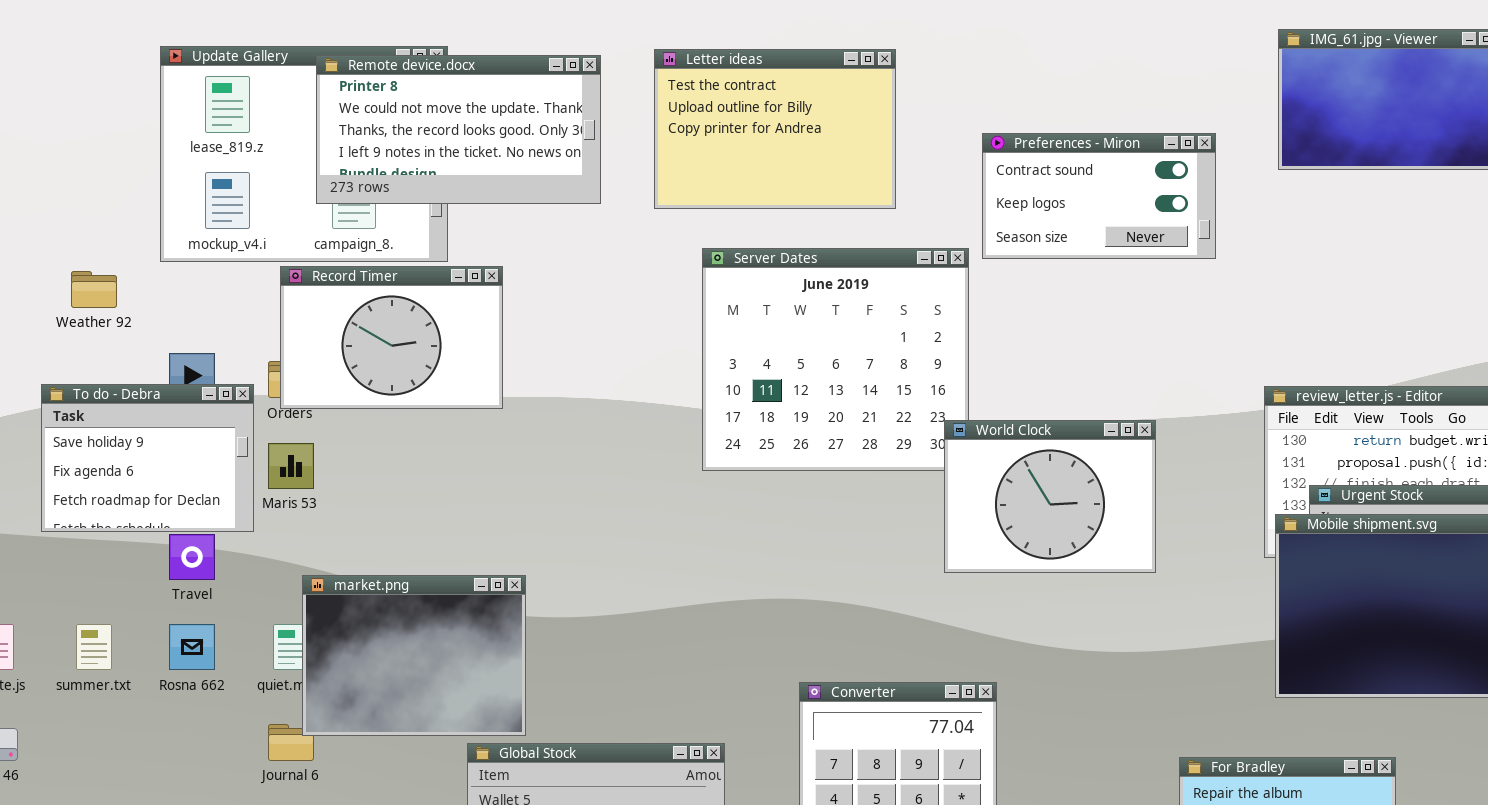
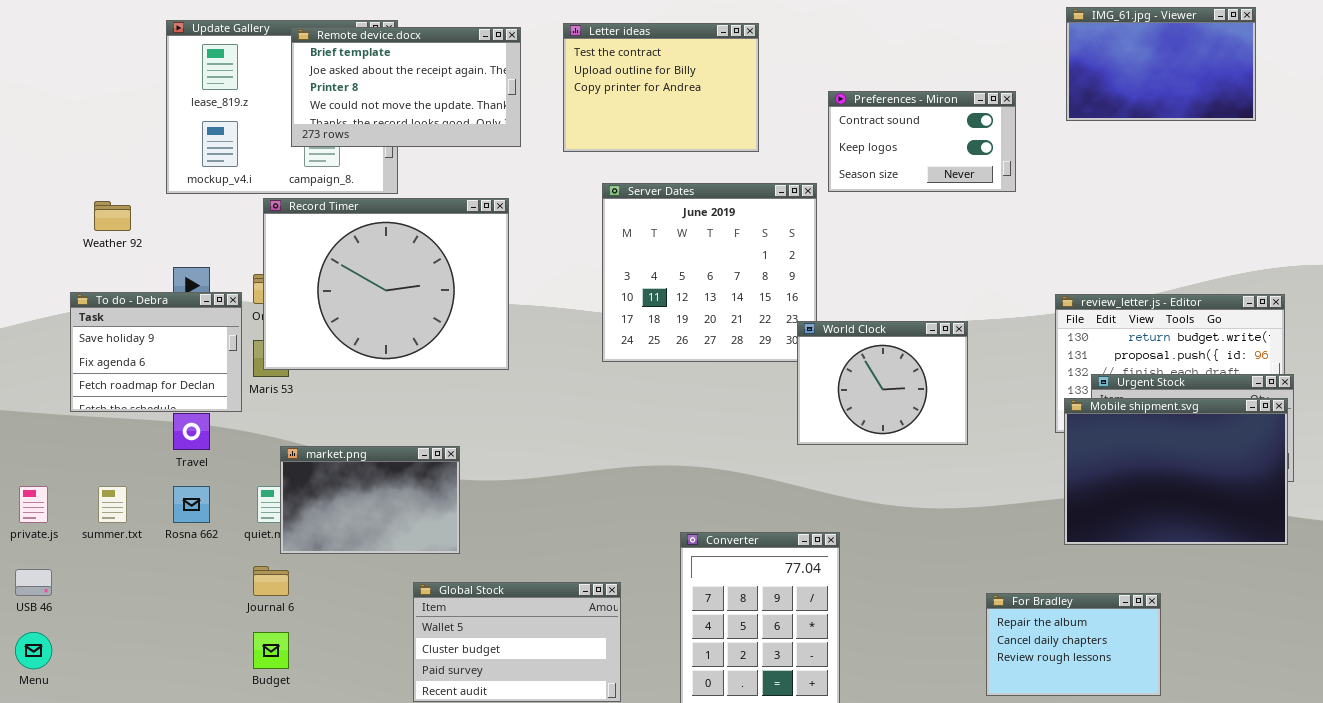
Remote device.docx: [316,55,601,204] -> [291,27,521,147], scrolled up 2 rows
Record Timer: [280,266,503,409] -> [263,198,509,370], resized
market.png: [302,575,526,736] -> [280,446,460,554], resized

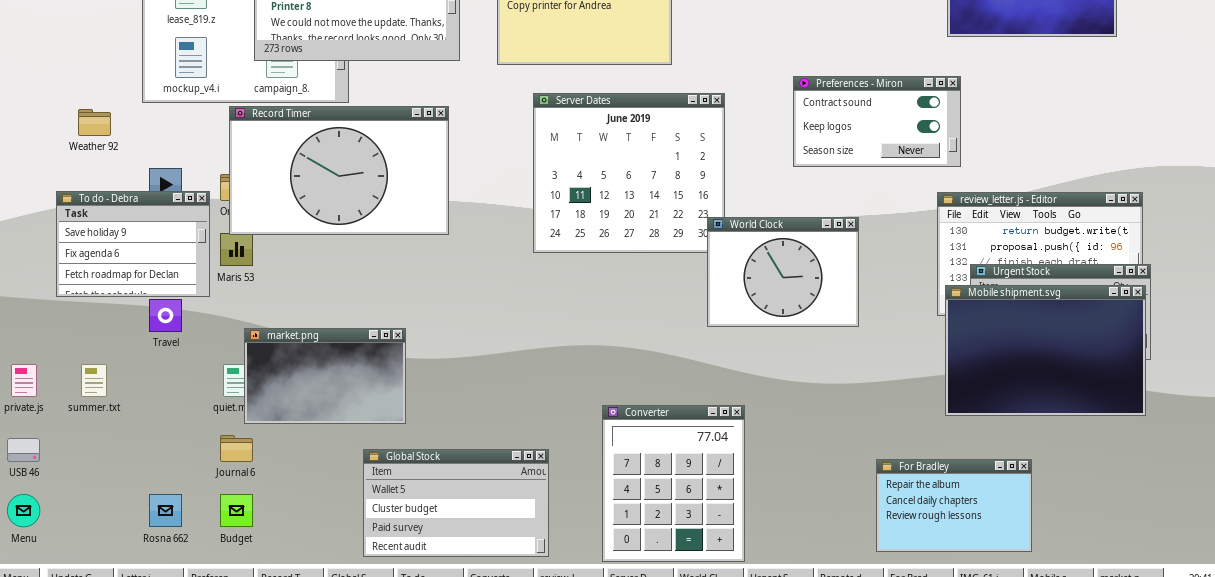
Preferences - Miron: [828,91,1016,192] -> [793,76,961,167], moved
Record Timer: [263,198,509,370] -> [229,106,449,235], resized
Rosna 662: [173,486,210,523] -> [149,494,182,527], moved

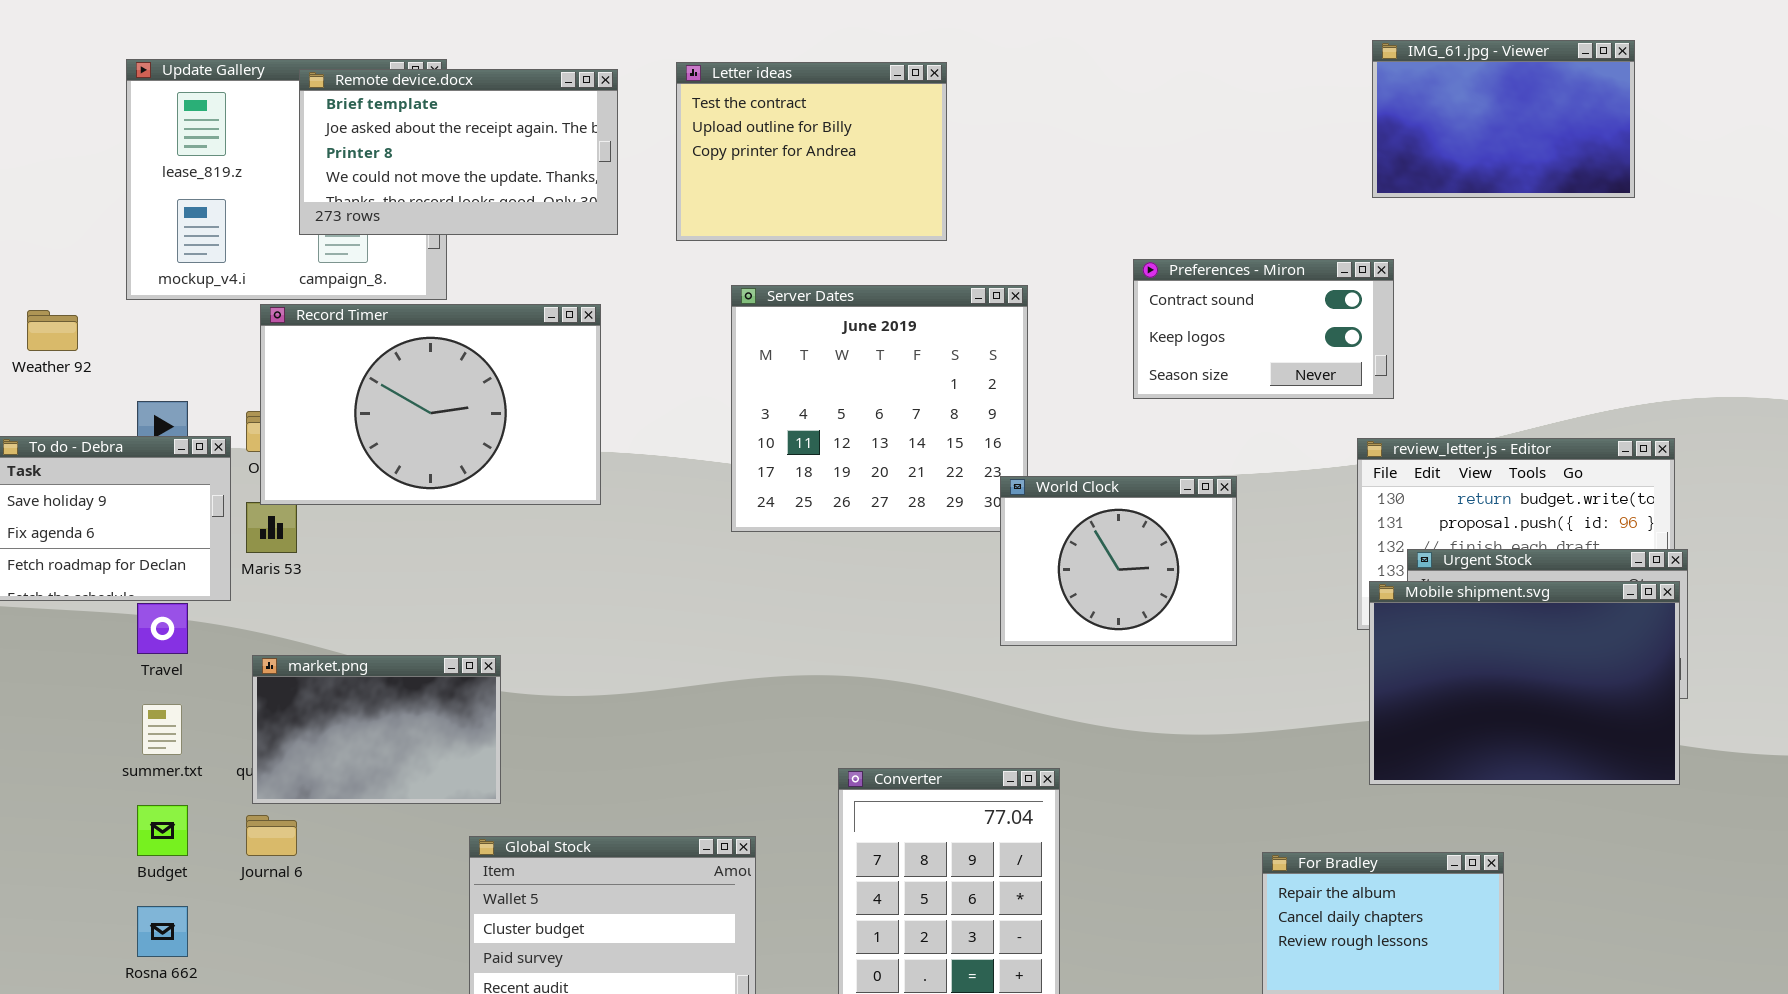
market.png: [244,328,406,424] -> [252,655,501,804], moved
summer.txt: [81,364,107,397] -> [142,704,182,755], moved
Budget: [220,494,253,527] -> [137,805,188,856], moved

